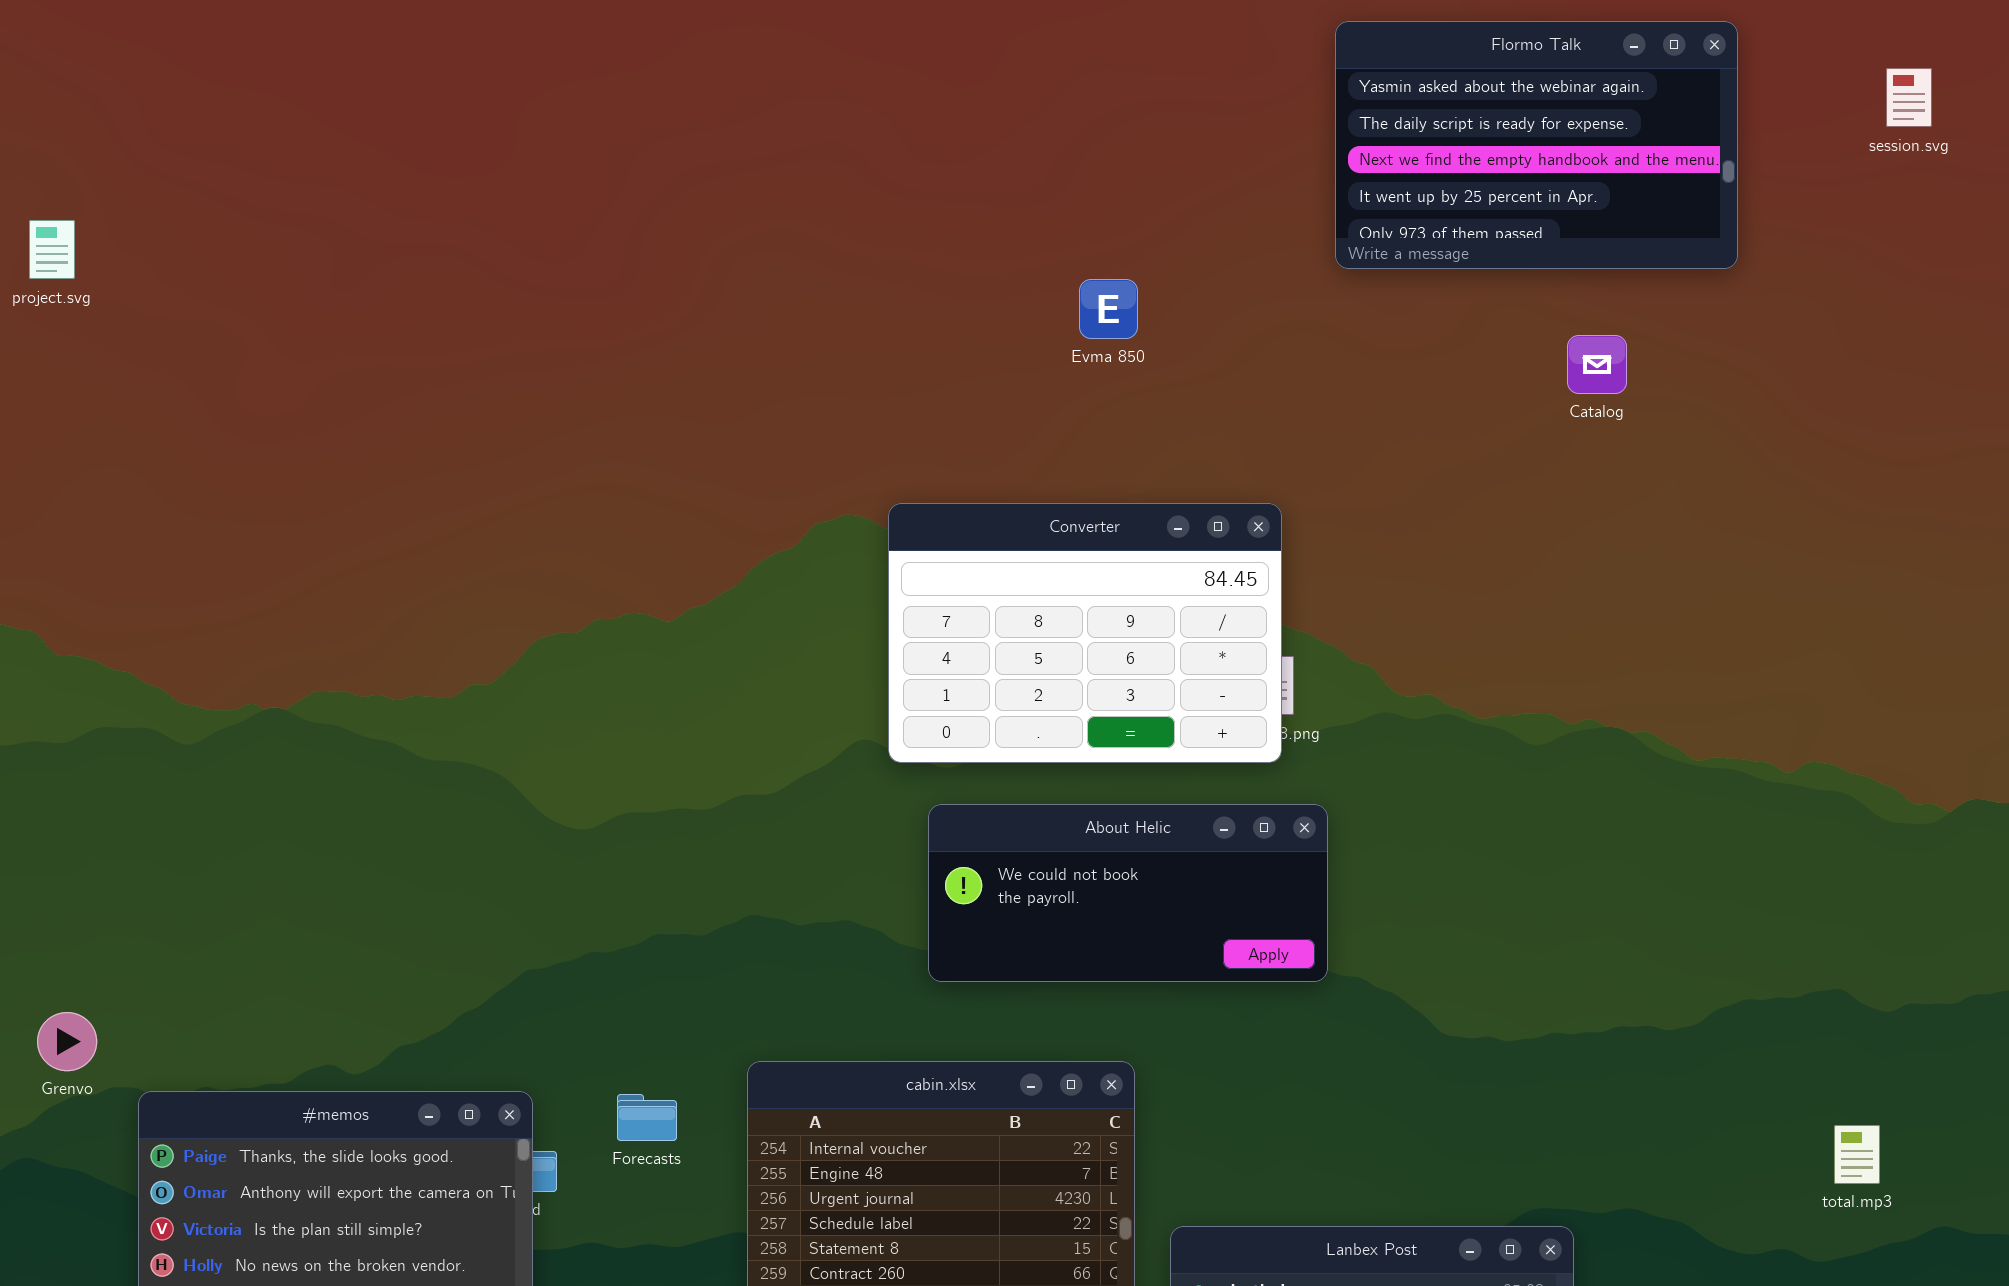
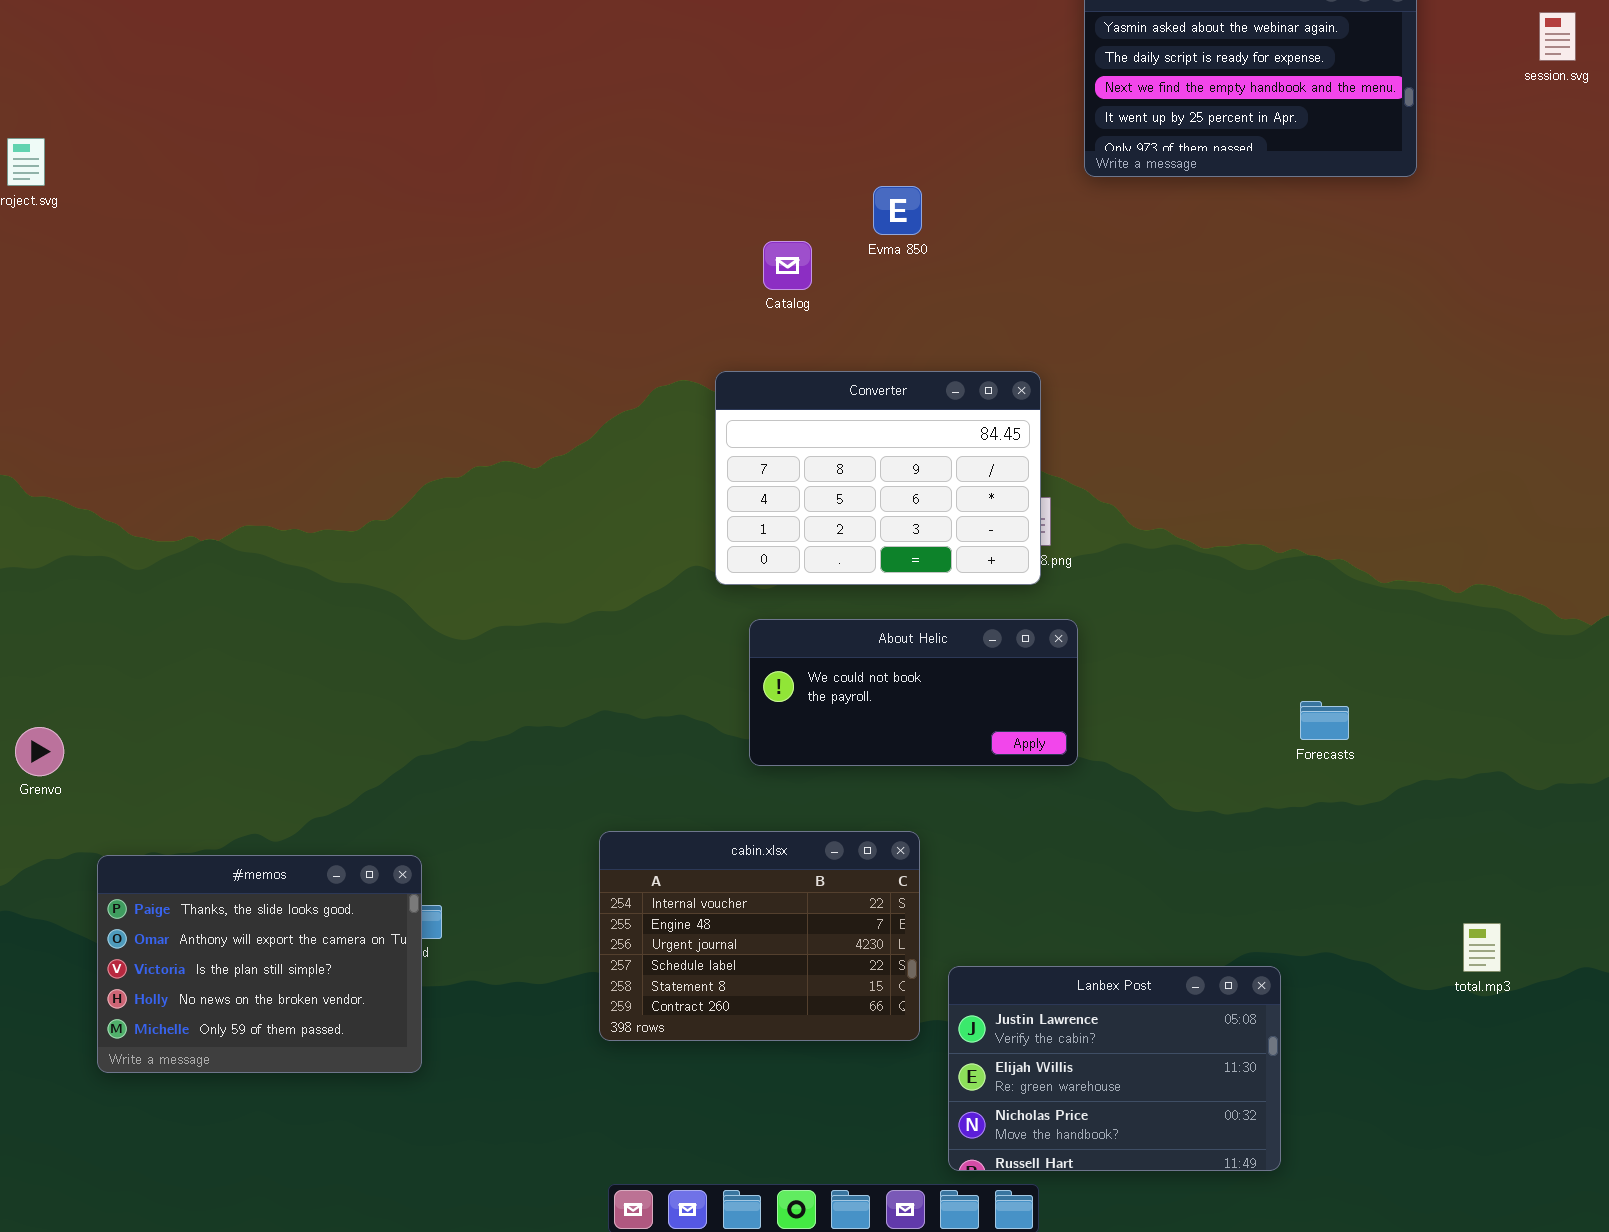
Catalog: [1567,335,1627,394] -> [763,241,812,290], moved
Grenvo: [37,1012,97,1071] -> [15,727,64,776], moved
Forecasts: [617,1094,677,1141] -> [1300,701,1349,740], moved
total.mp3: [1834,1125,1880,1184] -> [1463,923,1501,972], moved

